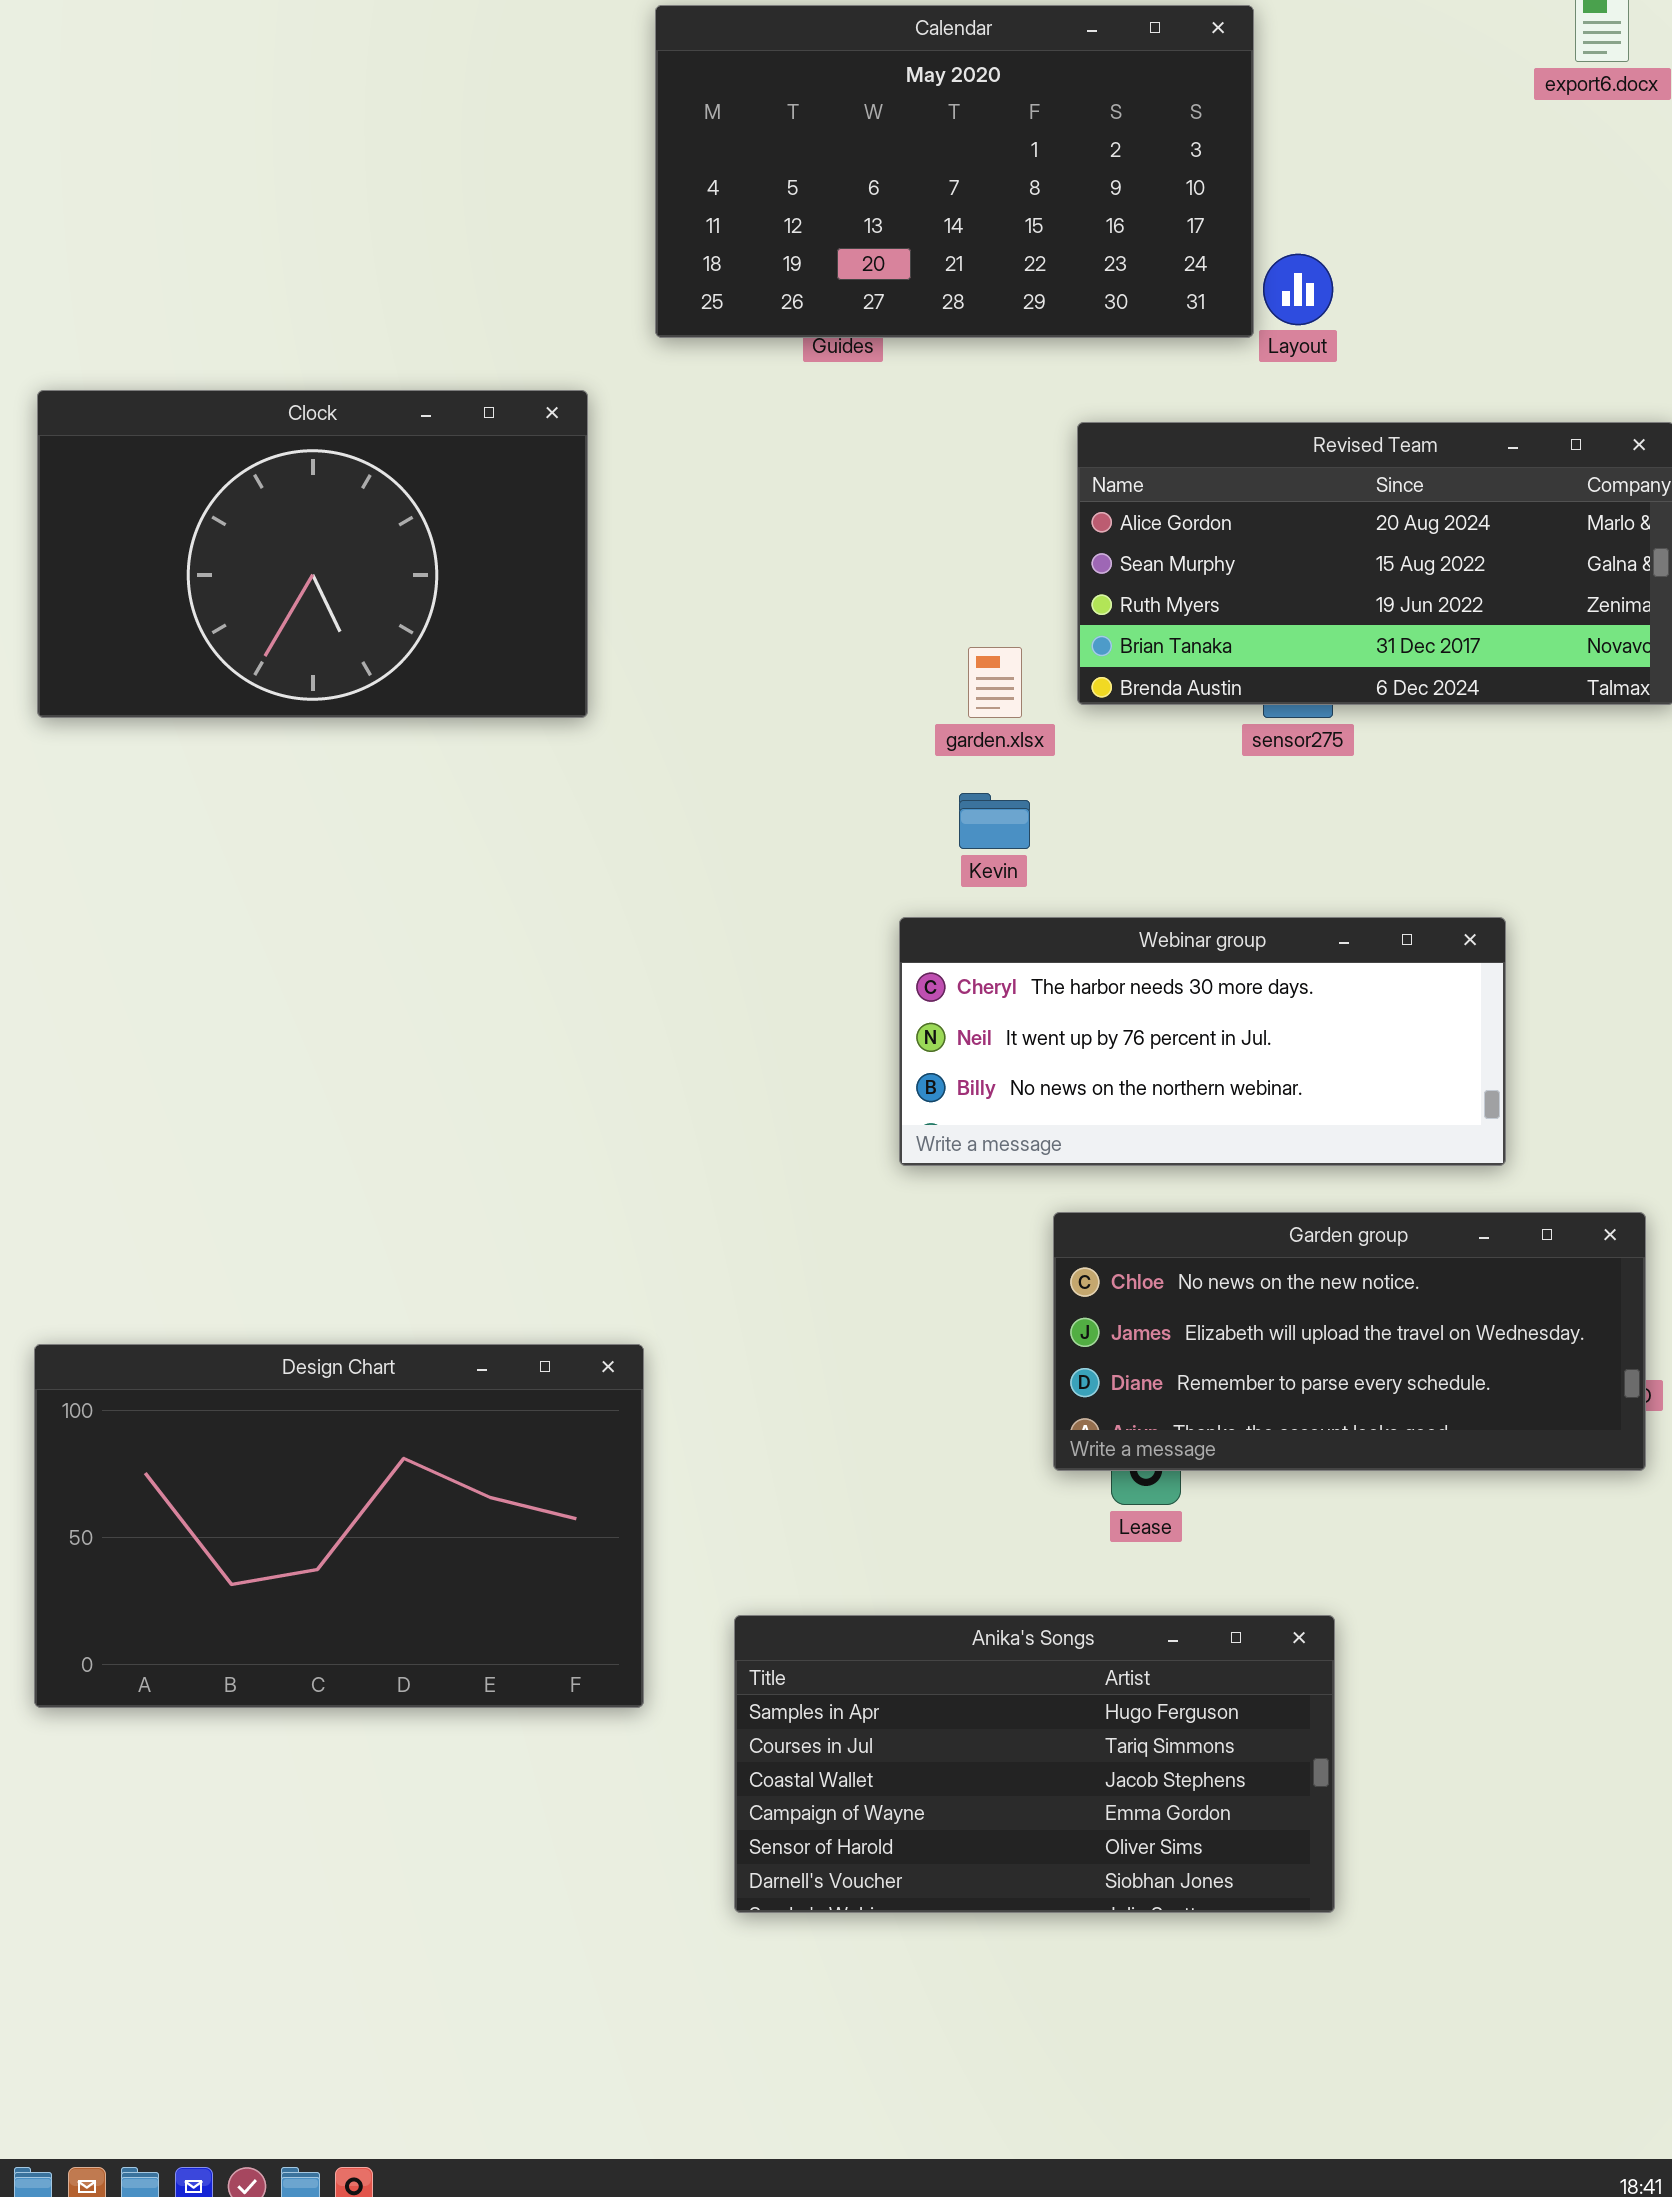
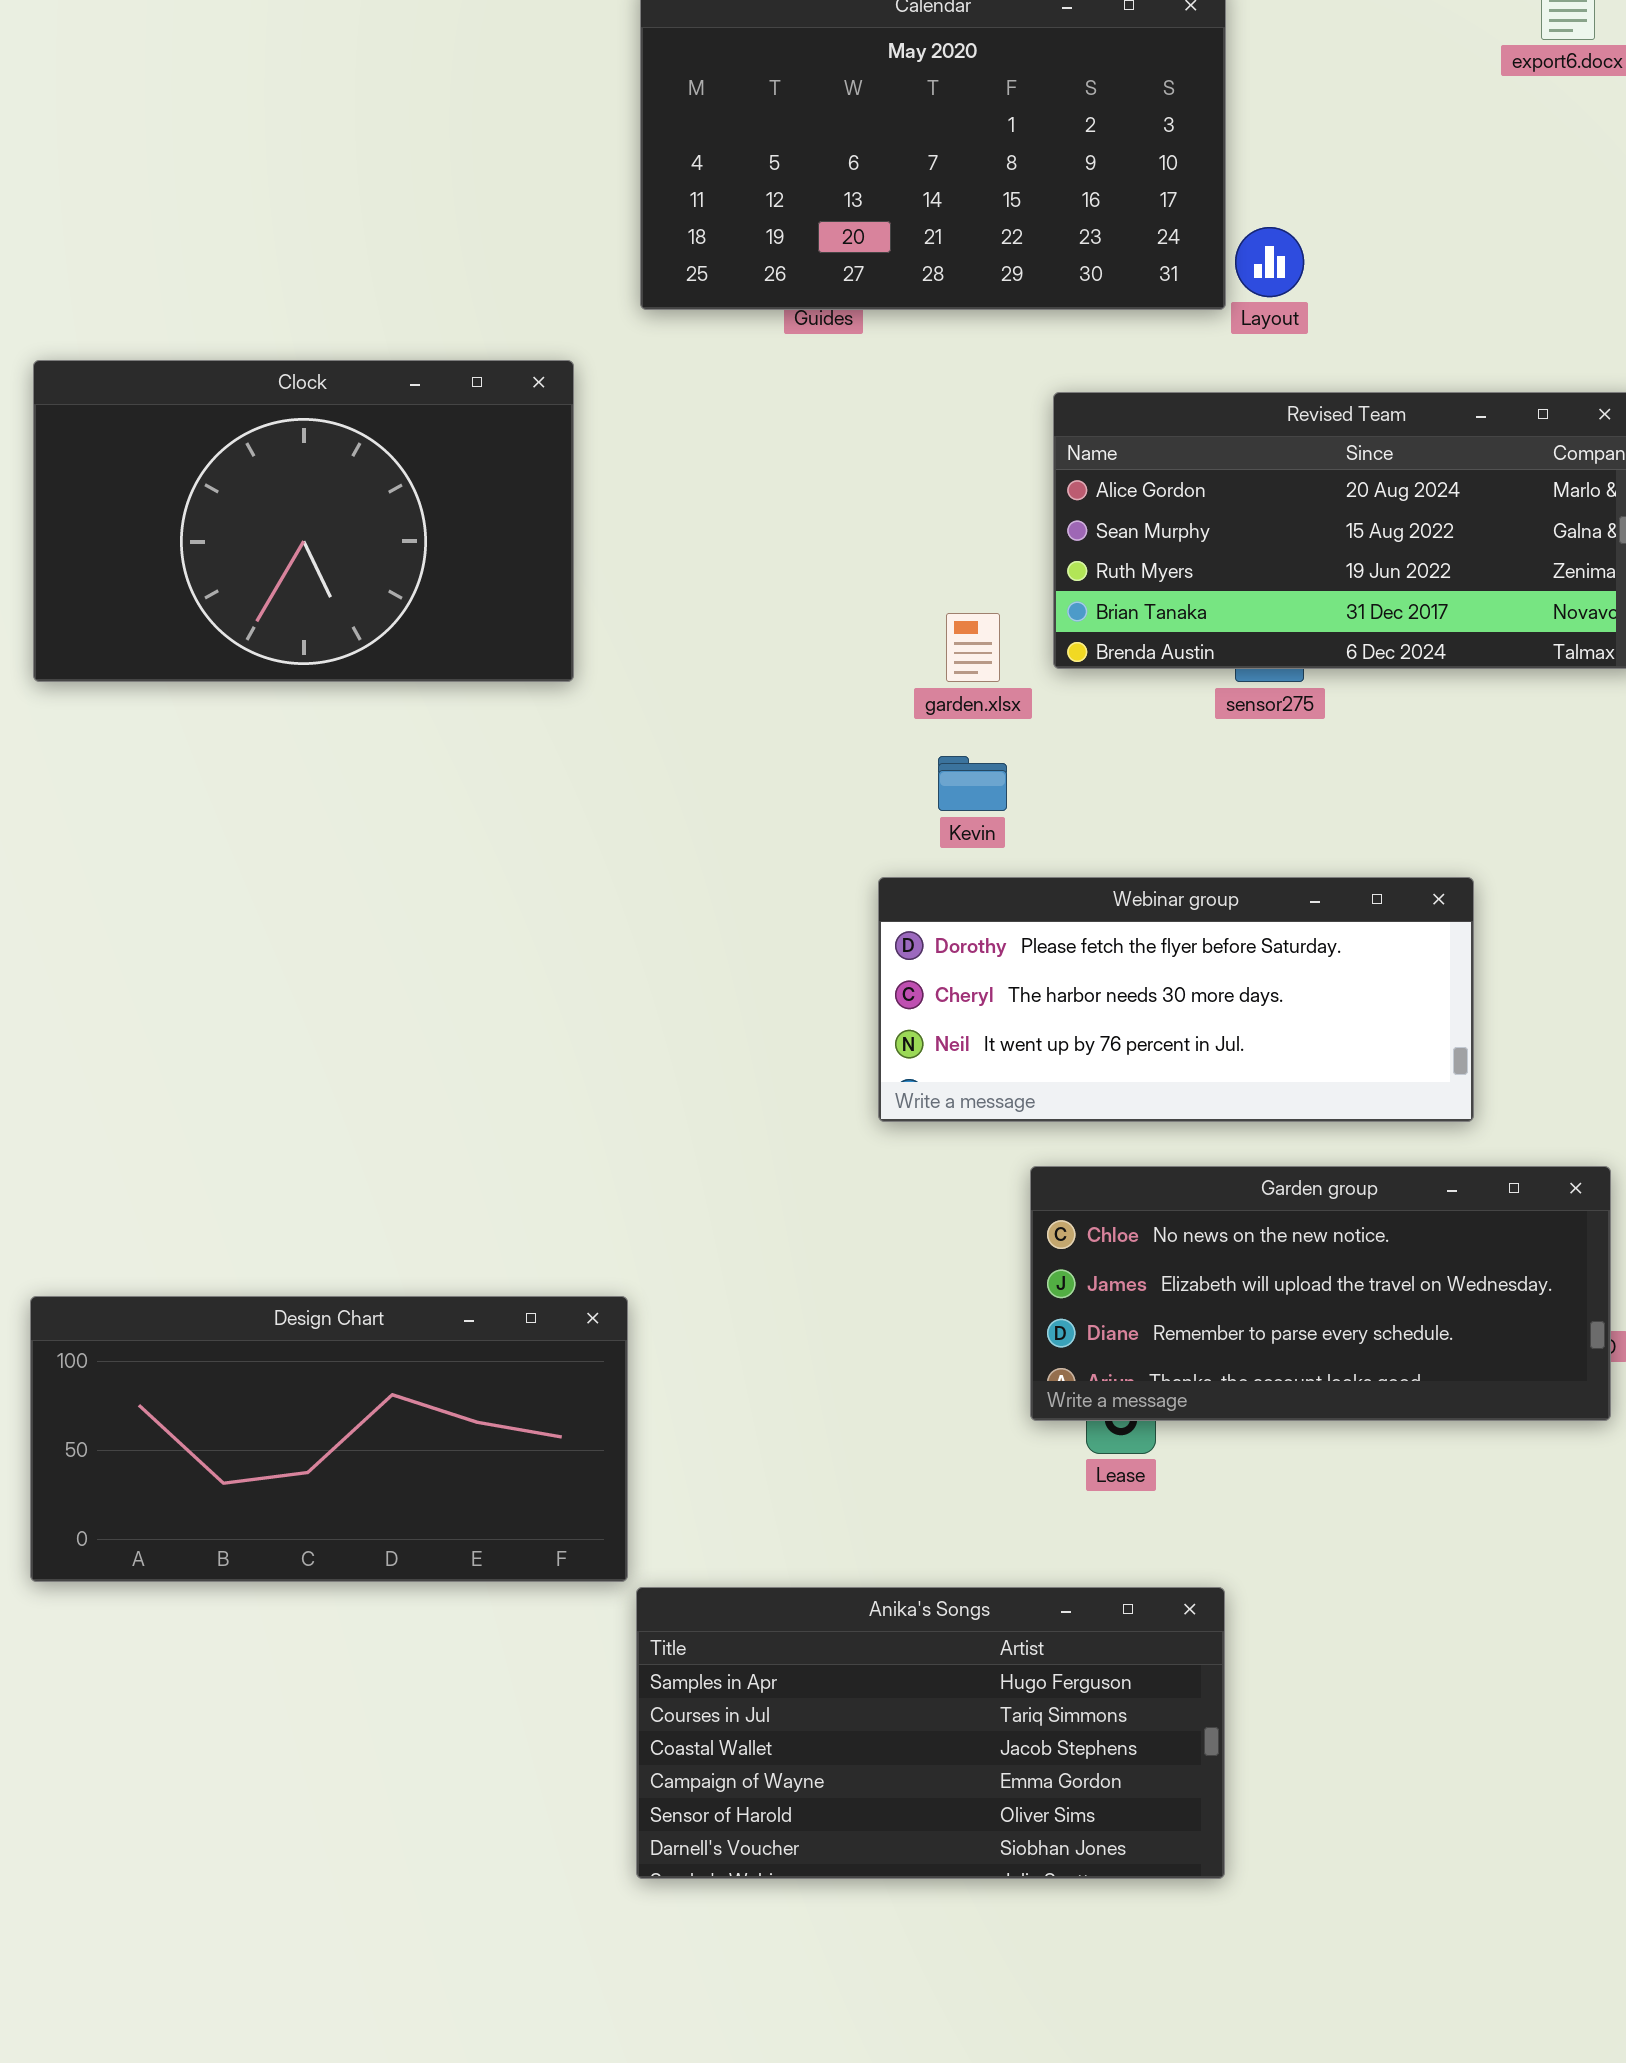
Webinar group: [899,917,1506,1166] -> [878,877,1474,1122], scrolled up 1 row
Design Chart: [34,1344,644,1708] -> [30,1296,628,1582], resized
Anika's Songs: [734,1615,1335,1913] -> [636,1587,1225,1879], moved

